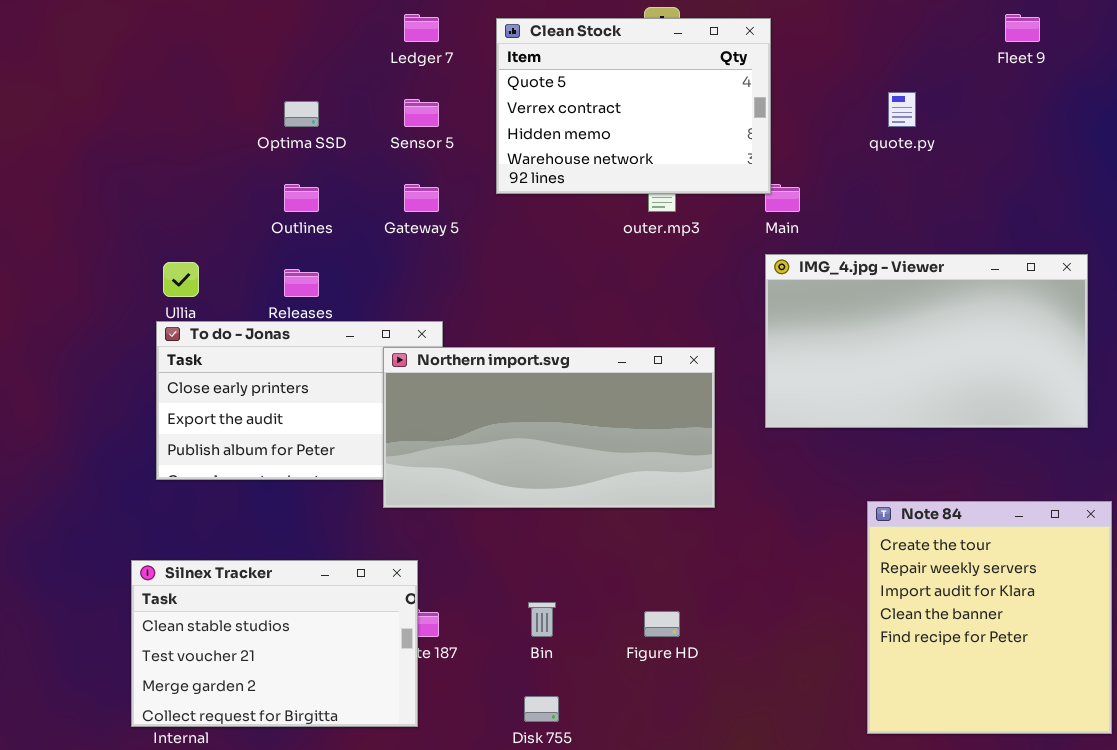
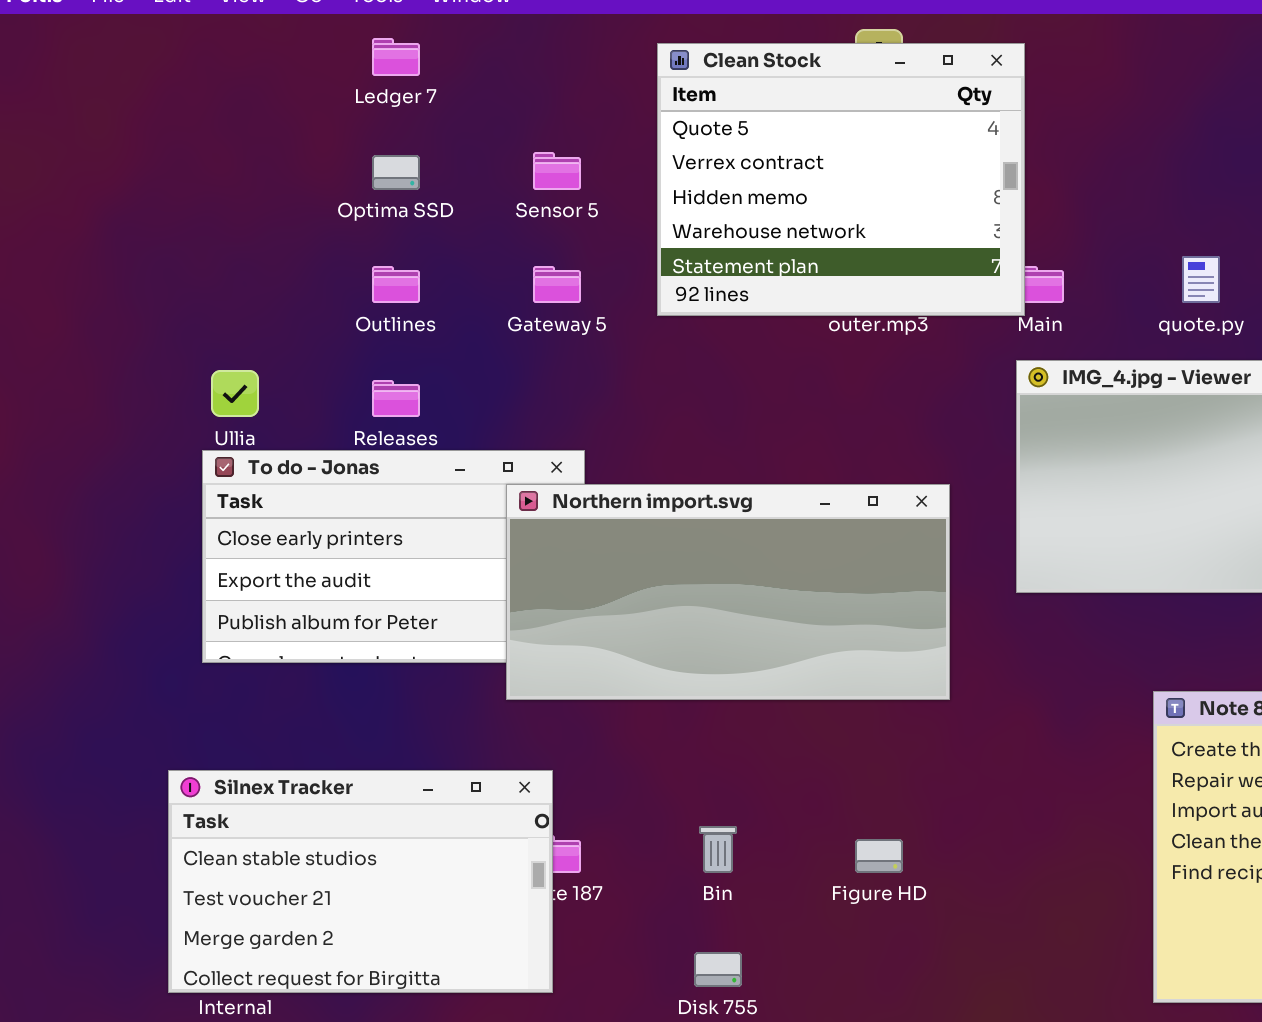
Ledger 7: [404,14,439,42] -> [372,38,420,76], moved
Clean Stock: [496,18,771,194] -> [657,43,1025,316], resized
quote.py: [888,92,916,127] -> [1182,256,1220,303], moved

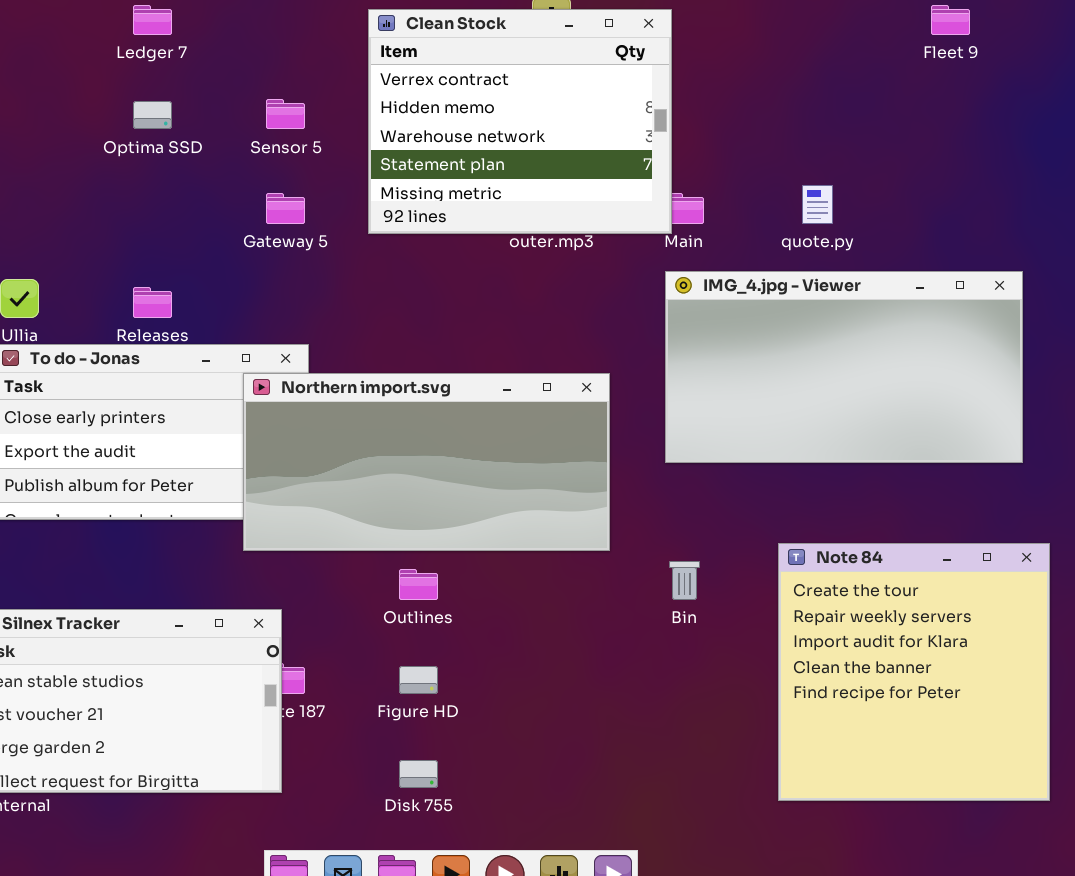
Clean Stock: [657,43,1025,316] -> [368,9,672,234], scrolled down 1 row
Outlines: [372,266,420,303] -> [399,569,438,600], moved
Bin: [699,826,737,873] -> [669,561,700,600], moved
Figure HD: [855,839,903,873] -> [399,666,438,694], moved

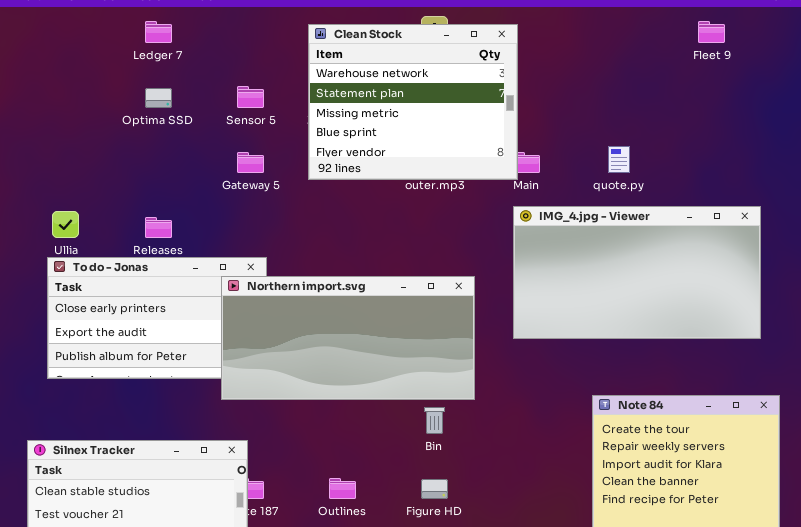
Clean Stock: [368,9,672,234] -> [308,24,518,180], scrolled down 2 rows
Bin: [669,561,700,600] -> [424,407,445,434], moved
Outlines: [399,569,438,600] -> [329,478,356,499], moved
Figure HD: [399,666,438,694] -> [421,479,448,499], moved

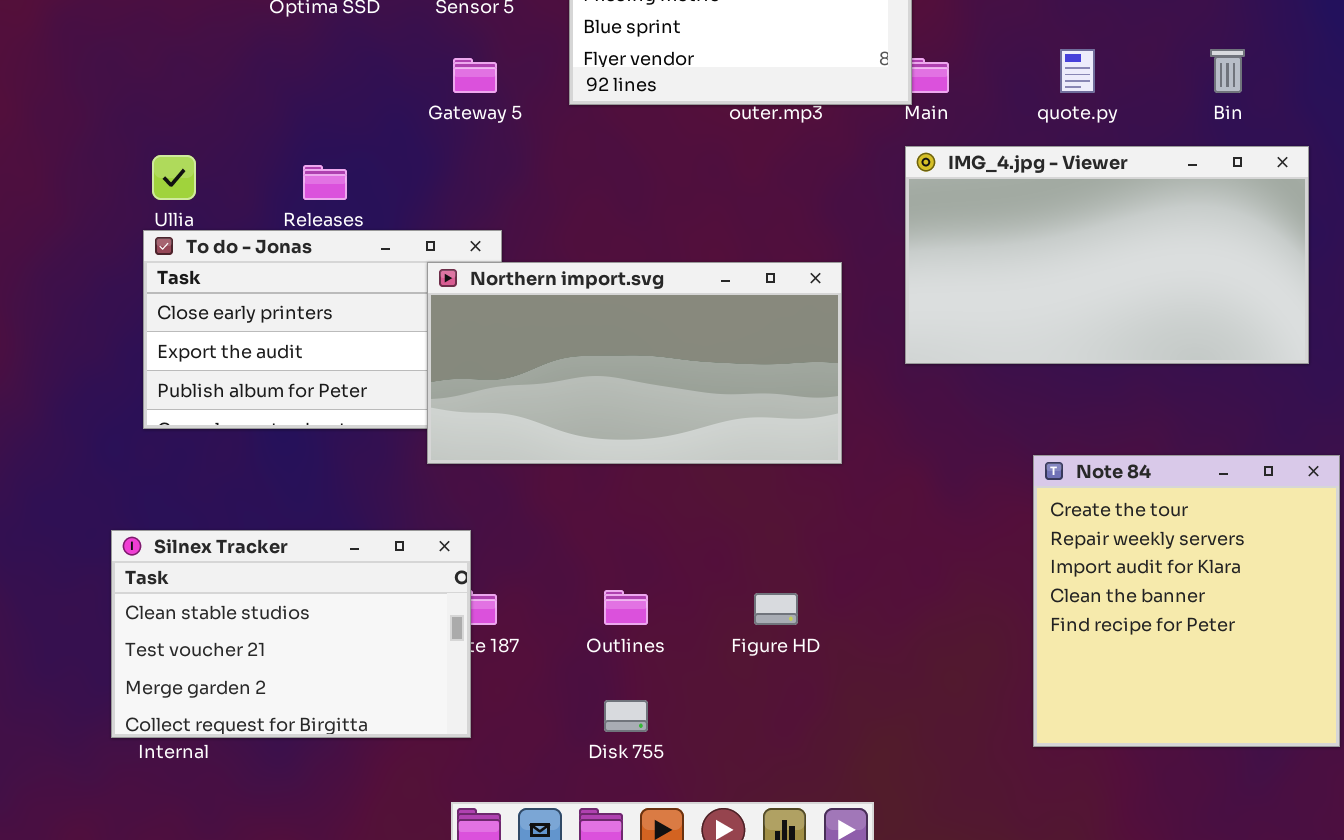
Bin: [424,407,445,434] -> [1210,49,1245,93], moved

